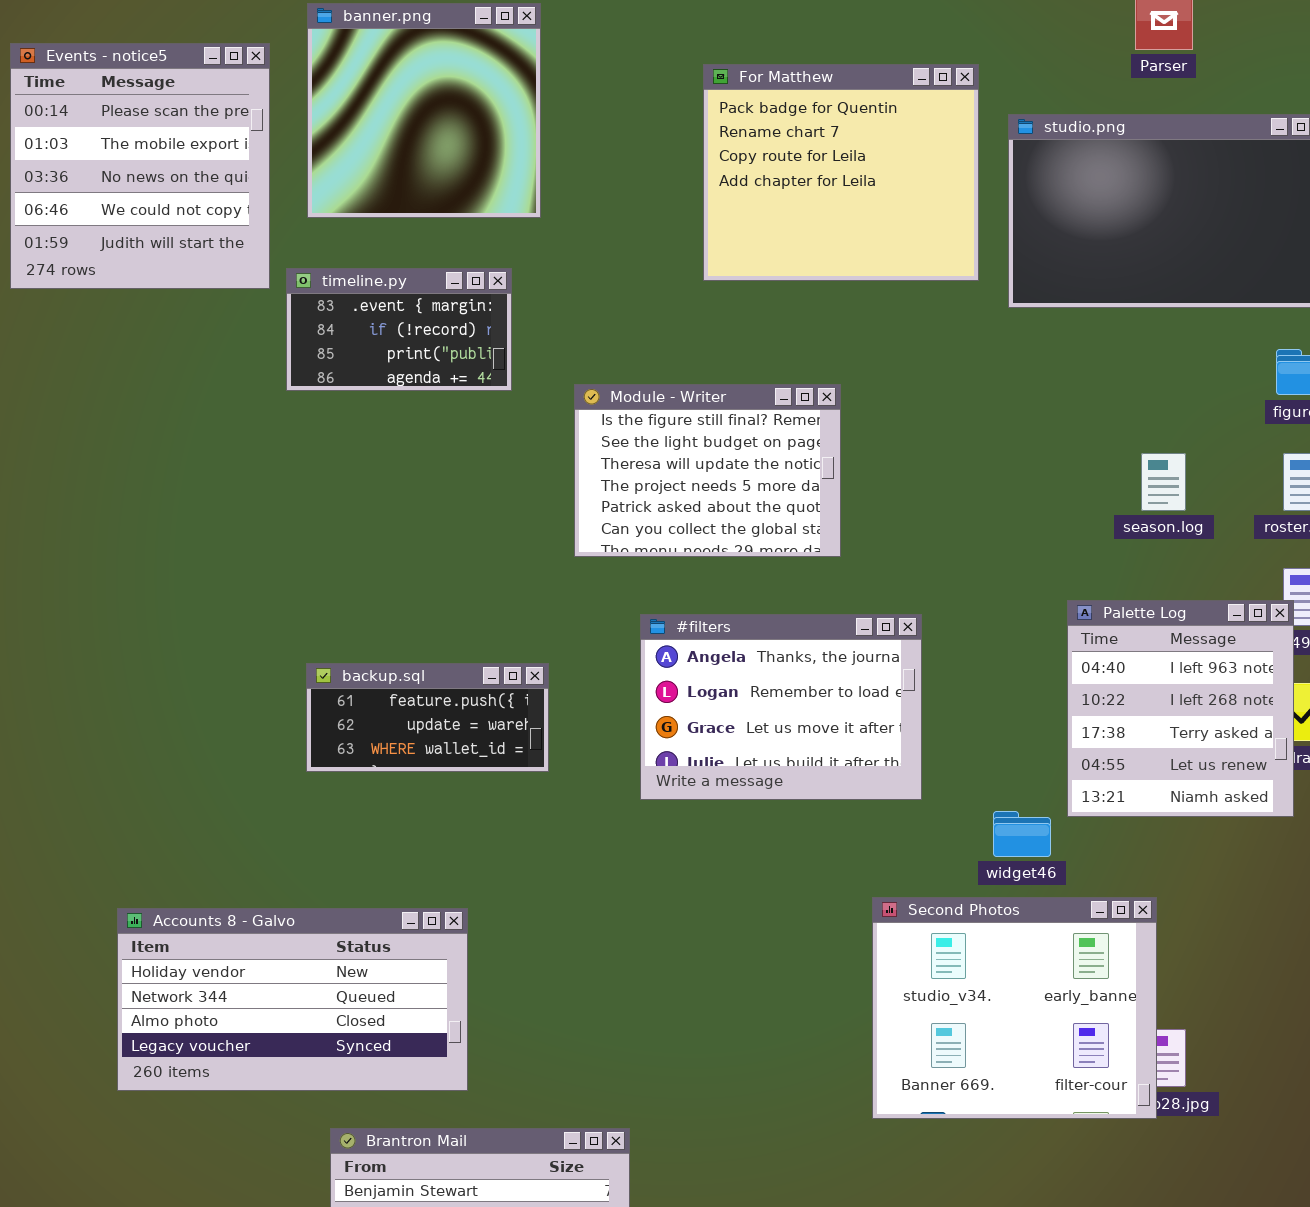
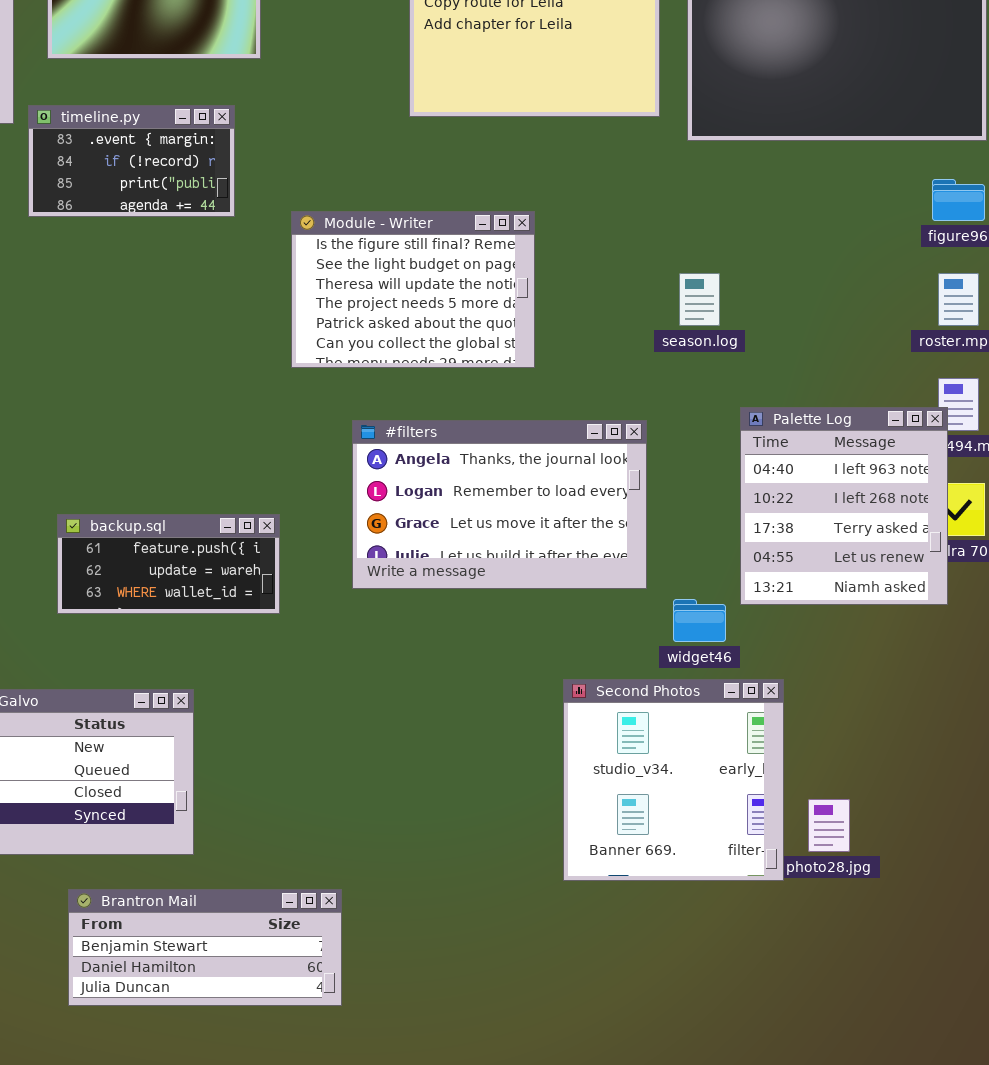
season.log: [1141,453,1186,511] -> [679,273,720,326], moved
#filters: [640,614,922,800] -> [352,420,647,589], resized
backup.sql: [306,663,549,772] -> [57,514,280,614], moved
Second Photos: [872,897,1157,1119] -> [563,679,784,881], resized

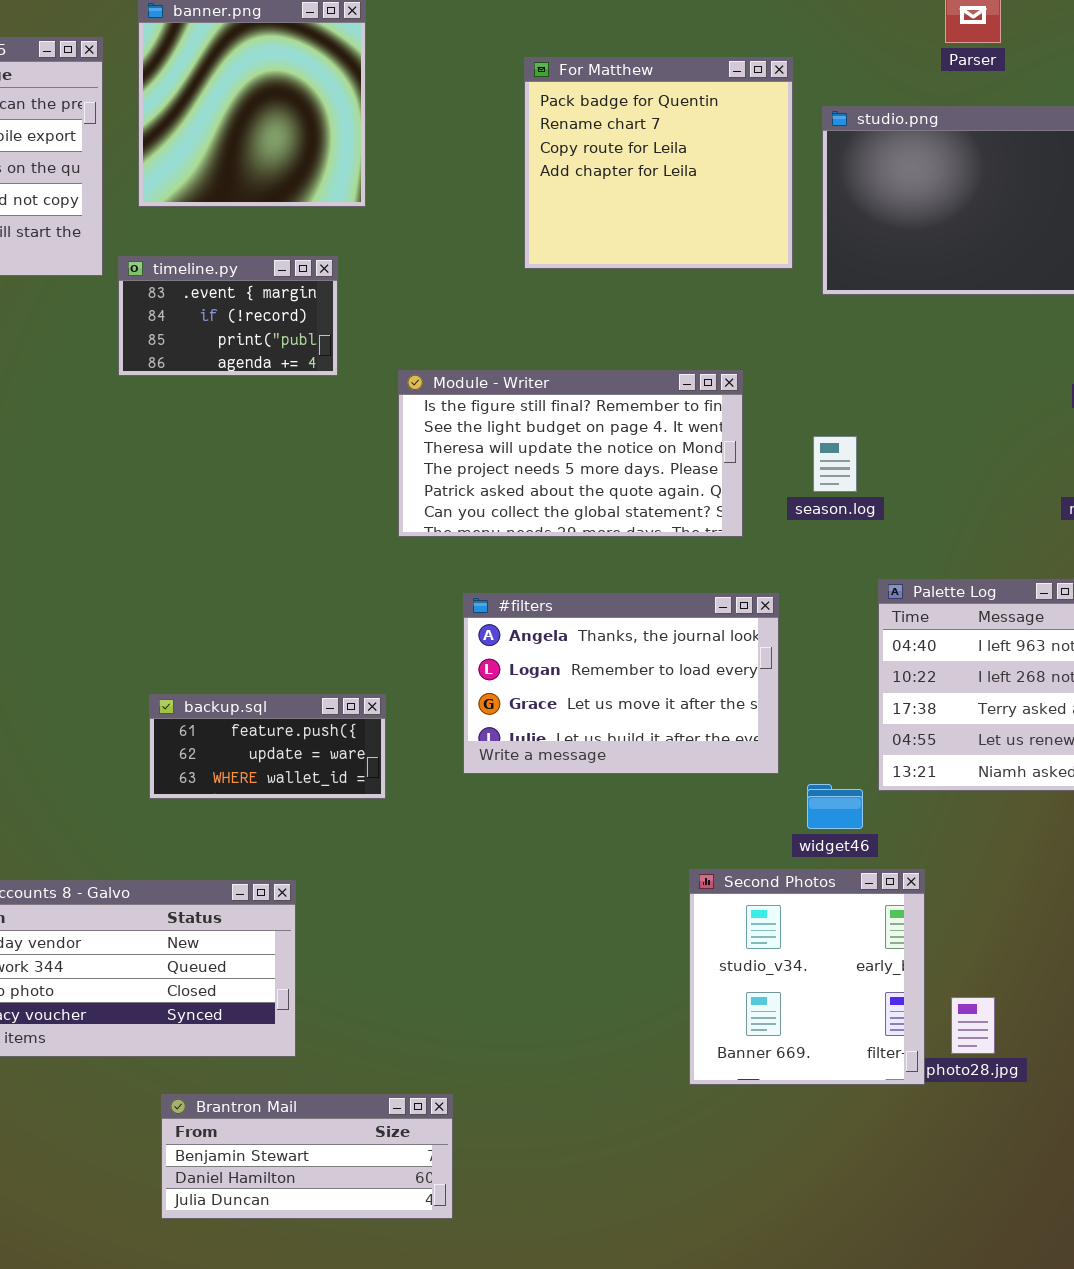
Module - Writer: [291,211,535,368] -> [398,370,743,537], resized

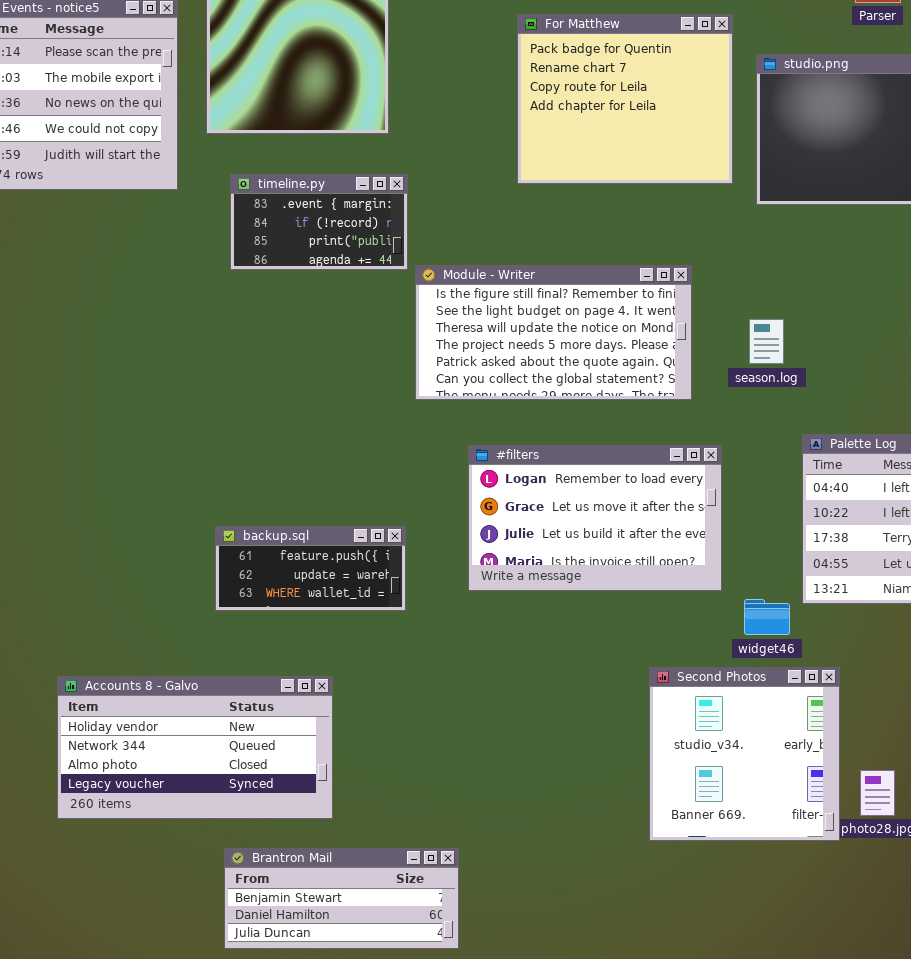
timeline.py: [118,256,338,376] -> [230,174,408,270], moved
#filters: [463,593,779,774] -> [468,445,722,591], scrolled down 1 row

